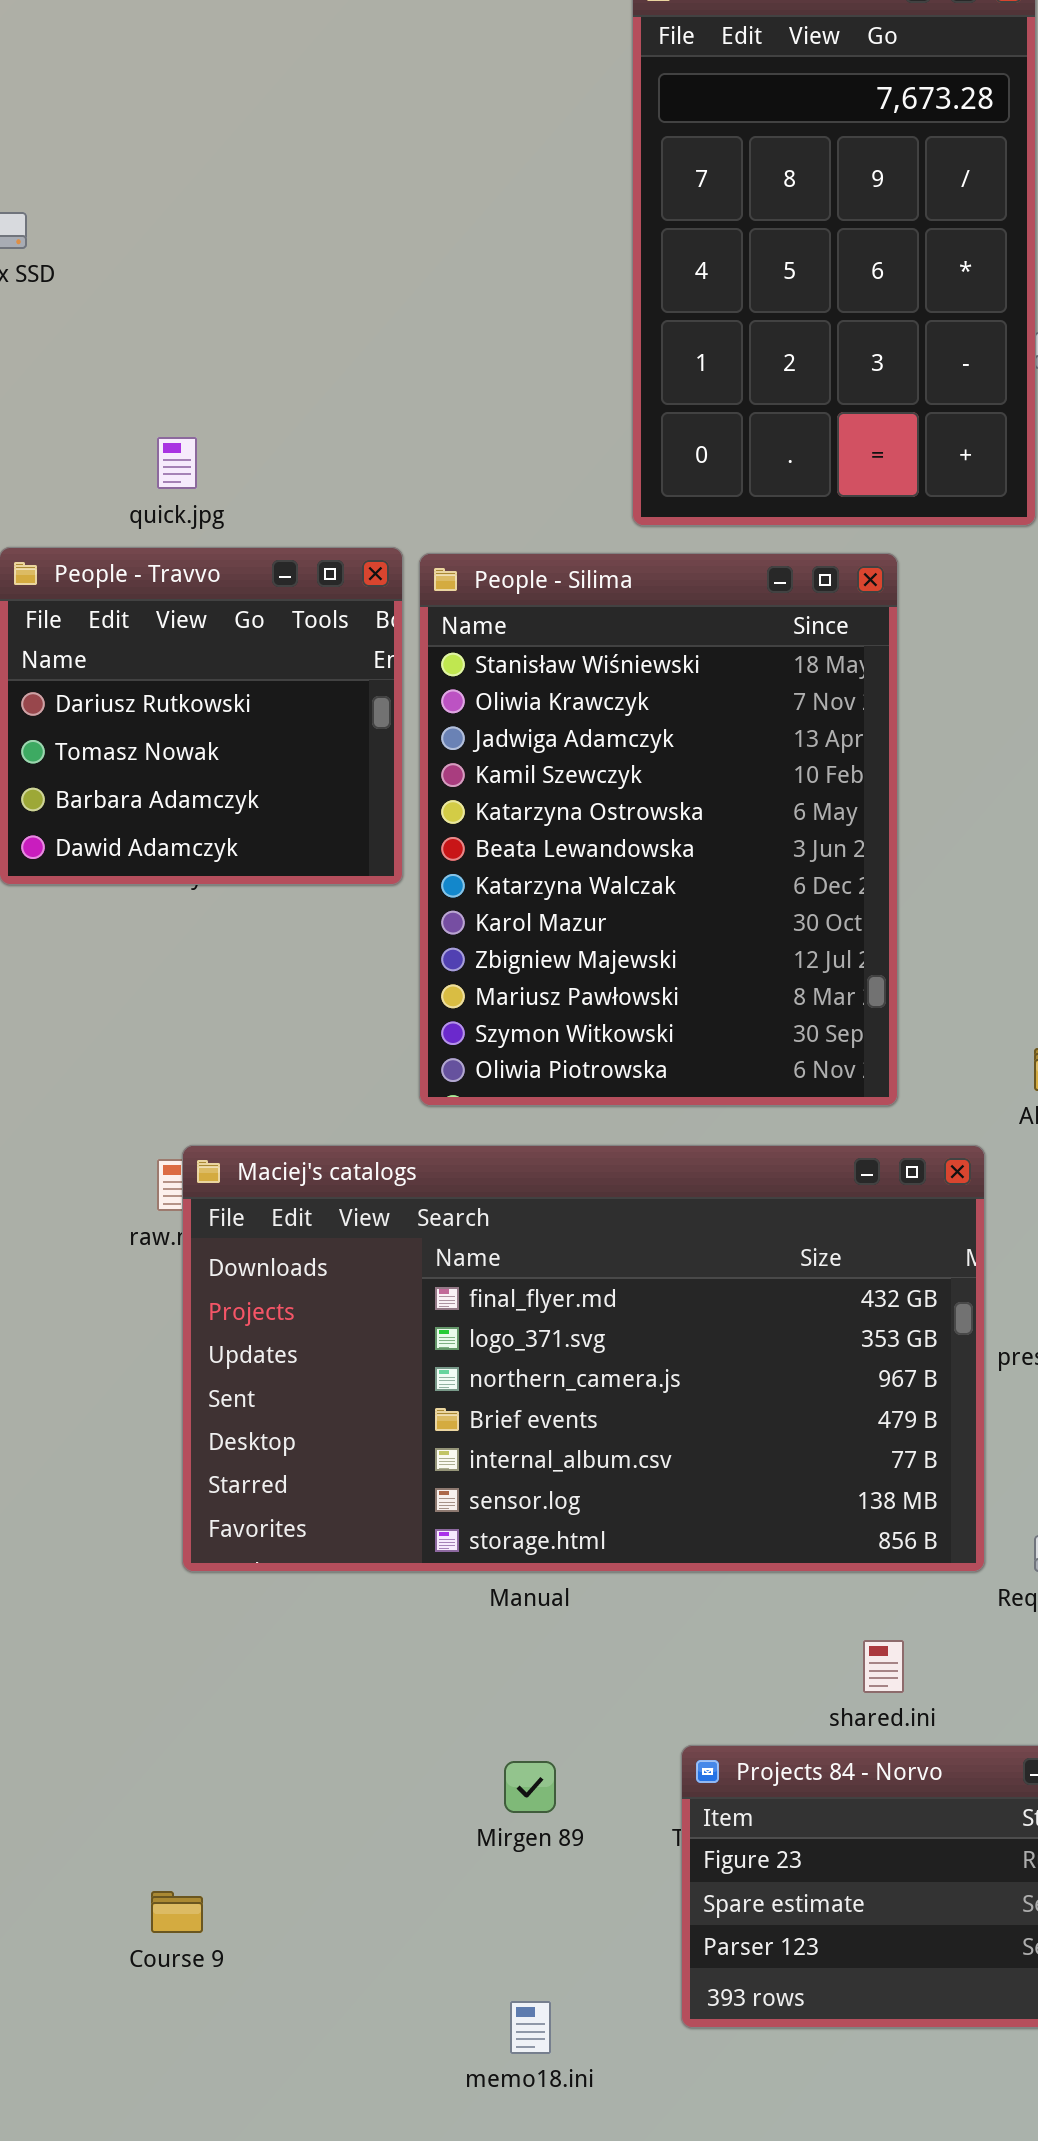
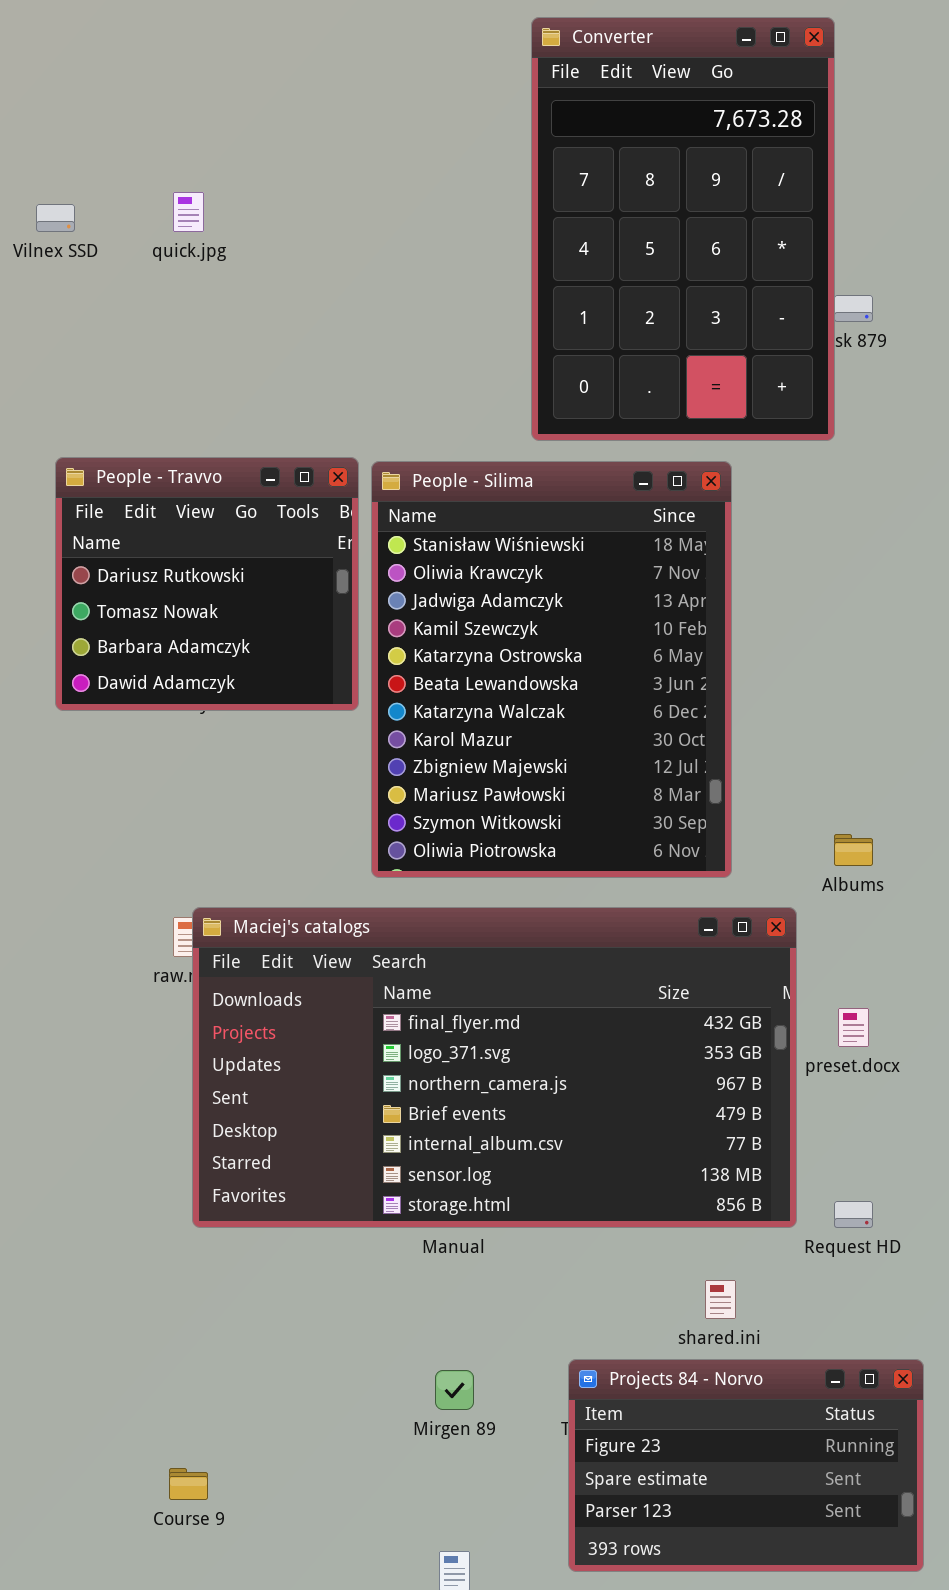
quick.jpg: [157,437,197,489] -> [173,192,204,232], moved

